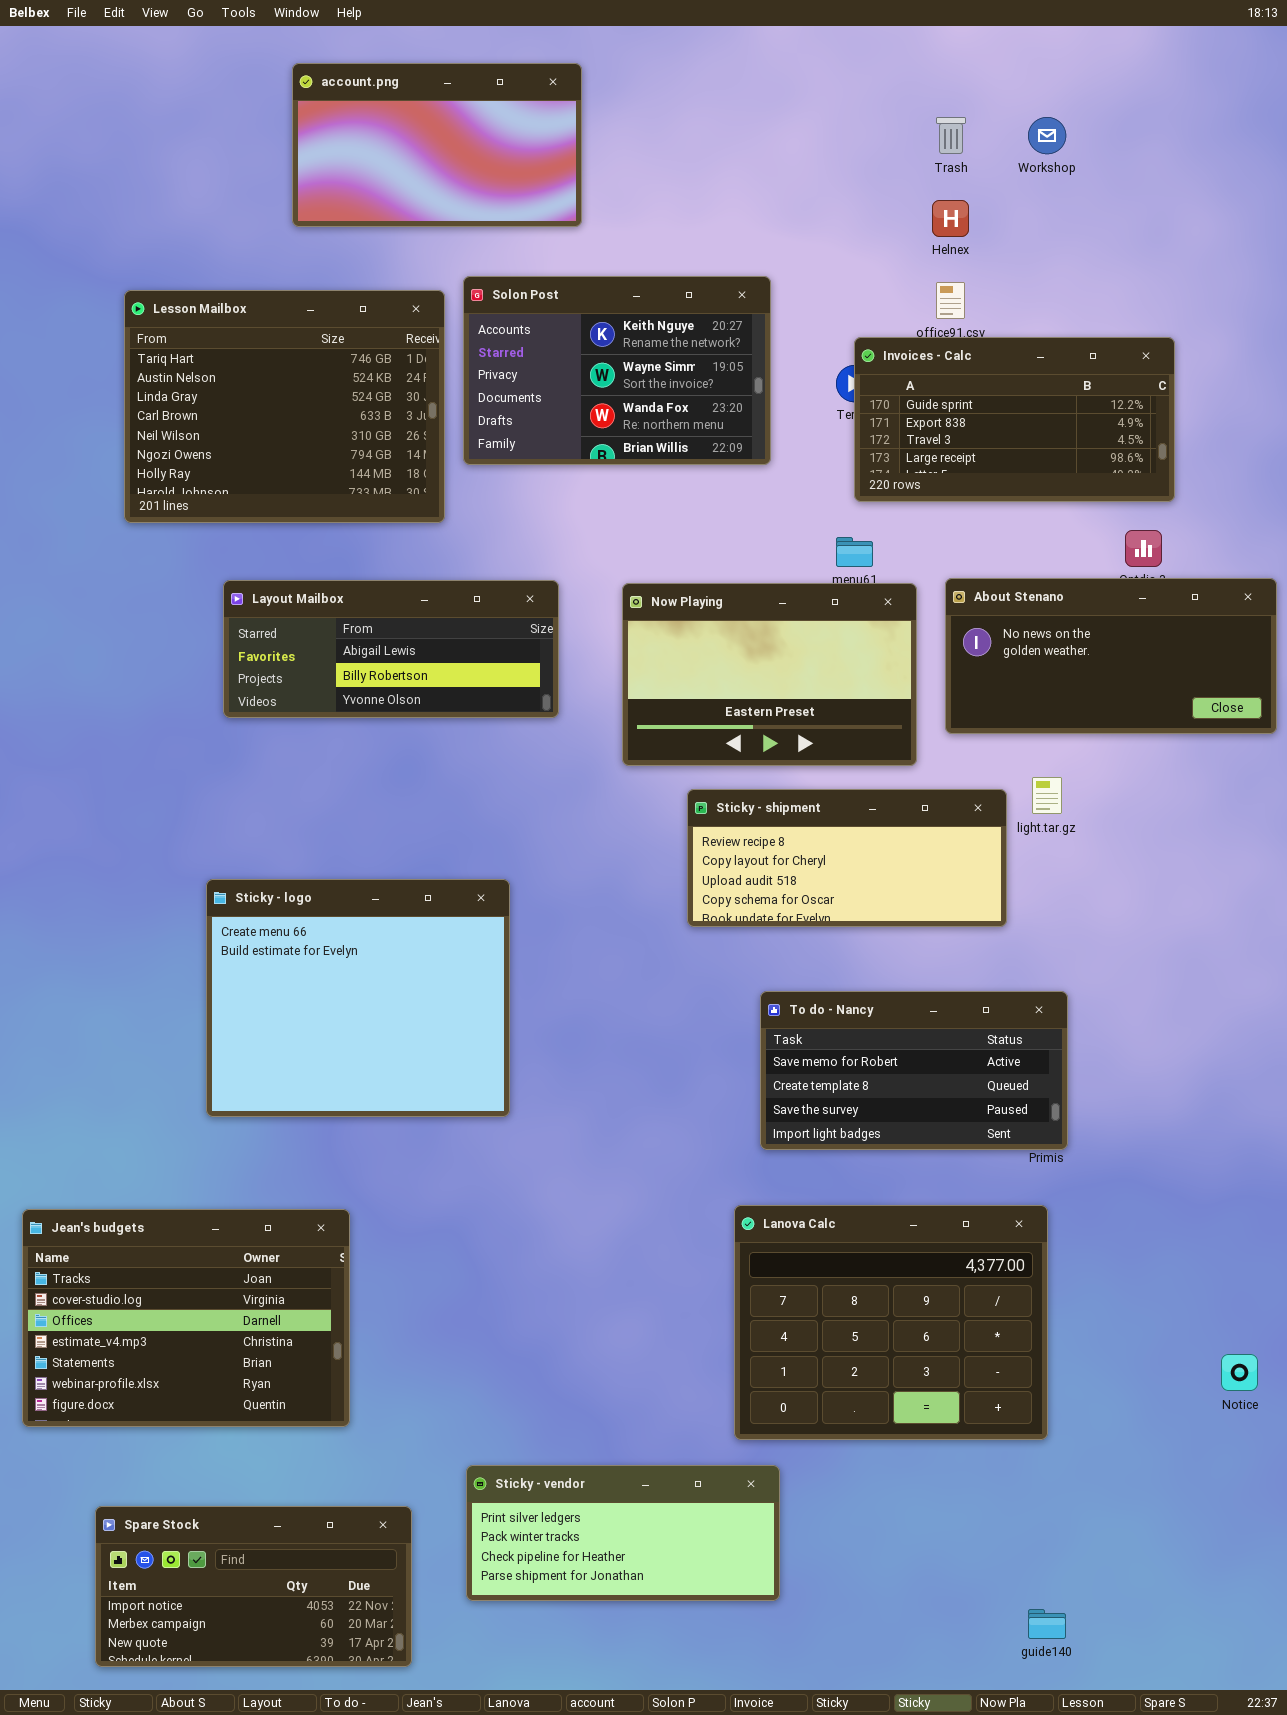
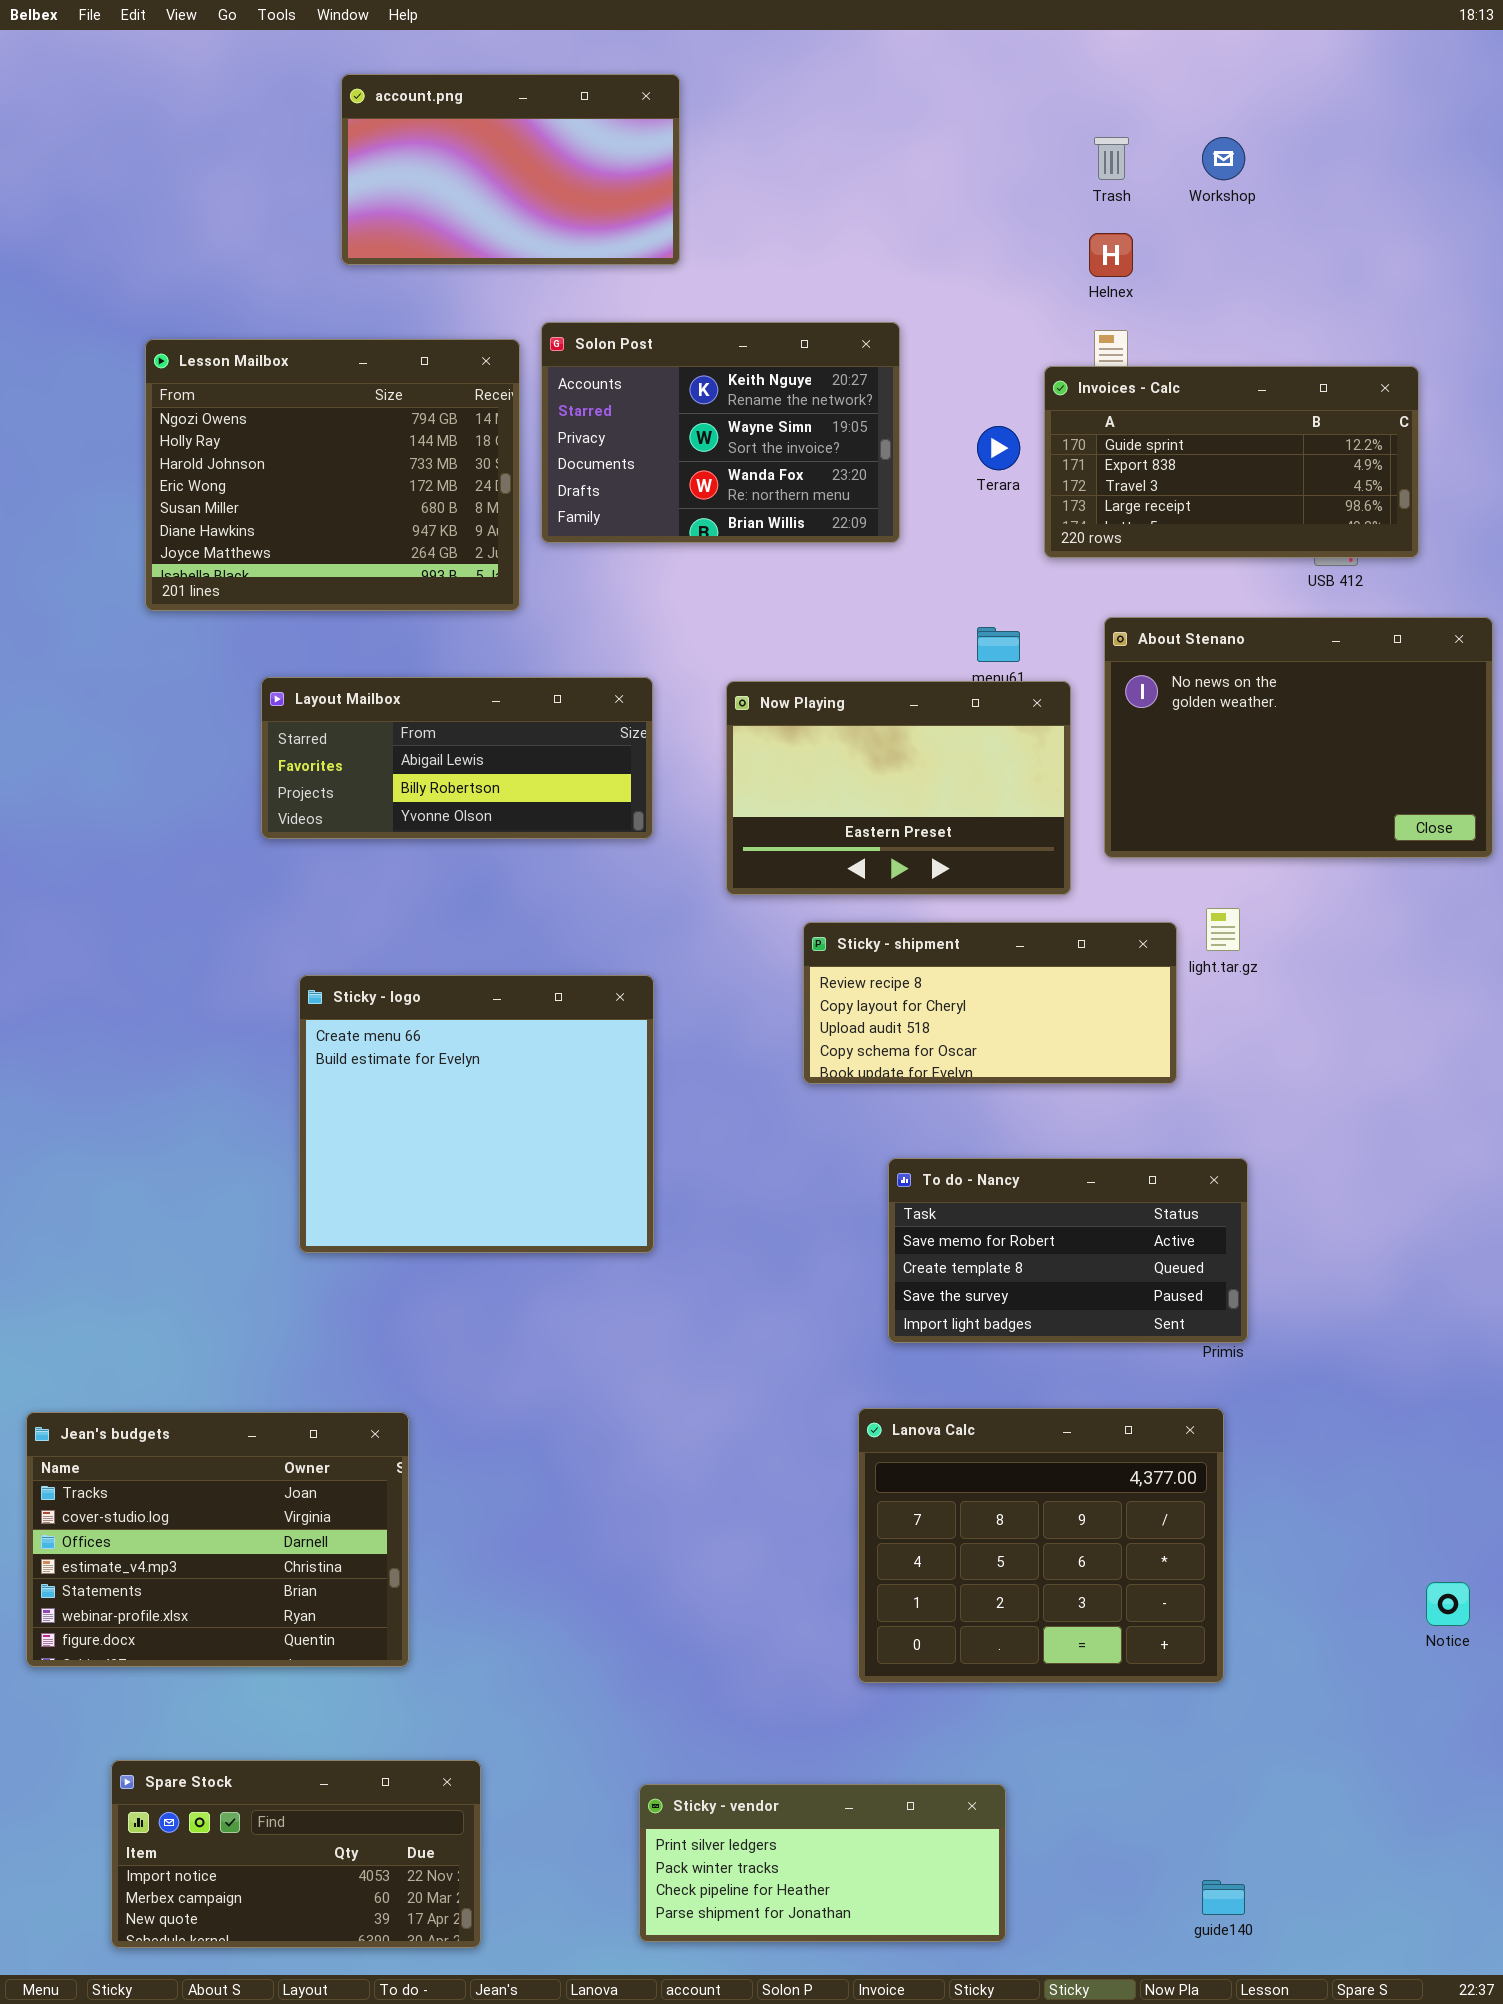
Lesson Mailbox: [124,290,445,523] -> [145,339,520,611], scrolled down 5 rows
Invoices - Calc: [854,337,1175,502] -> [1044,366,1419,558], moved
About Stenano: [945,578,1277,734] -> [1104,617,1493,858], resized
Sticky - logo: [206,879,510,1117] -> [299,975,654,1253], moved
Sticky - vendor: [466,1465,780,1601] -> [639,1784,1006,1942], moved

